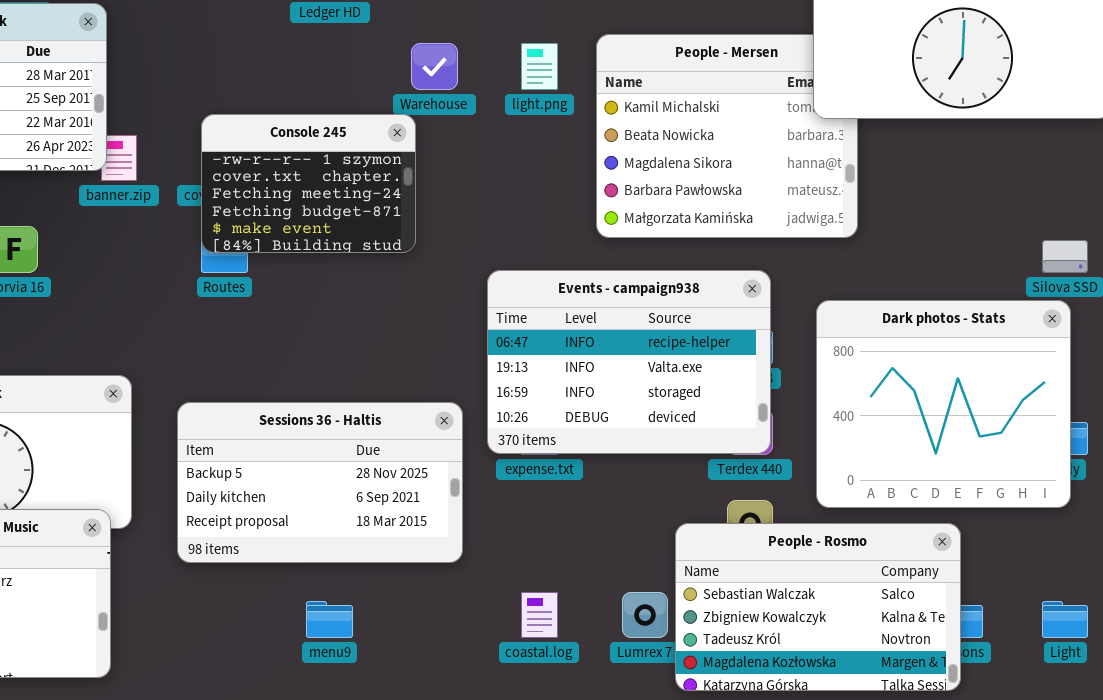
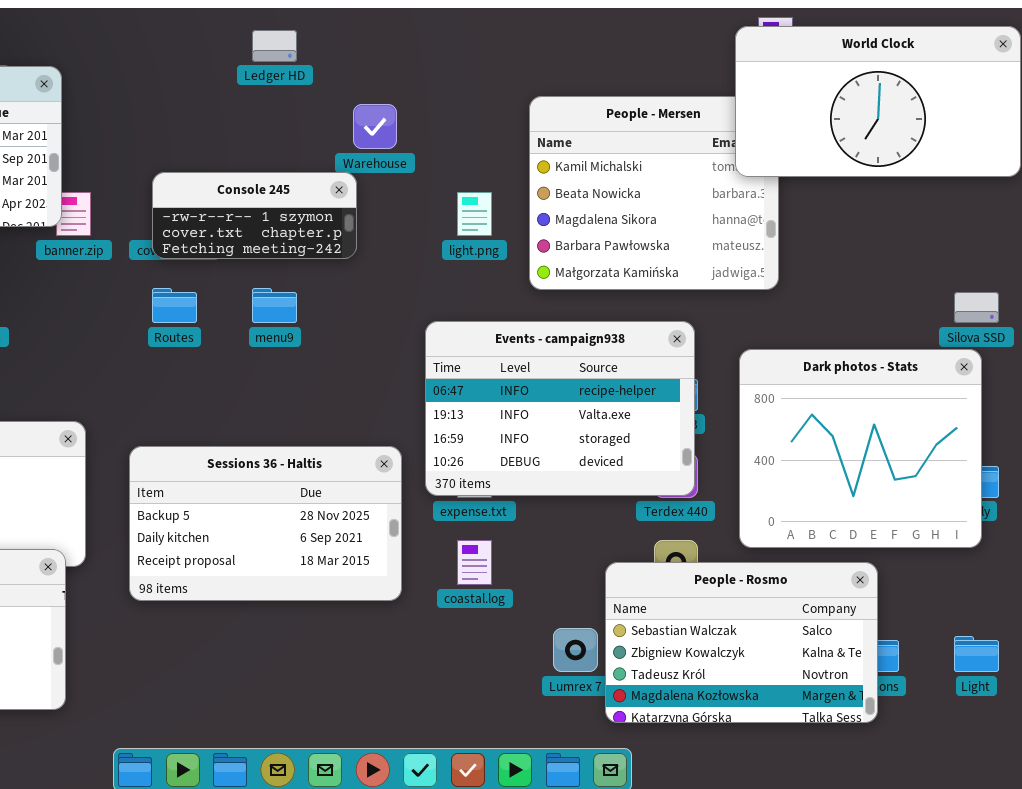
light.png: [521,43,558,90] -> [457,192,492,236], moved
Console 245: [201,114,416,253] -> [152,172,357,259], resized
coastal.log: [521,592,558,638] -> [457,540,492,585], moved
menu9: [306,601,353,638] -> [252,288,297,323], moved

